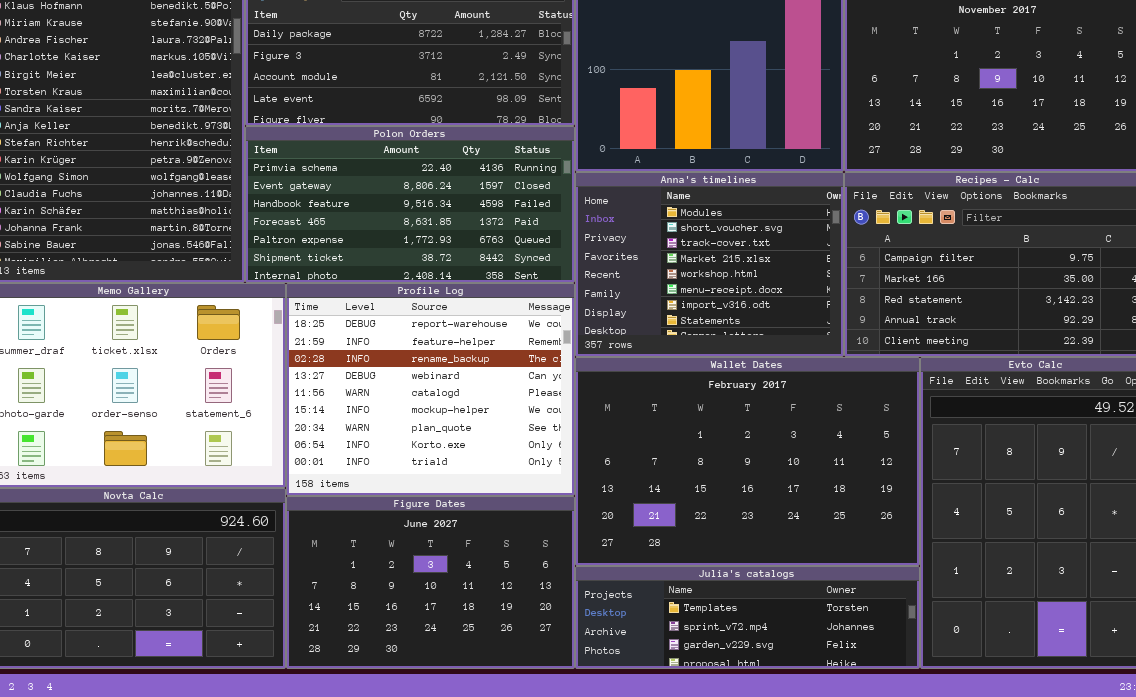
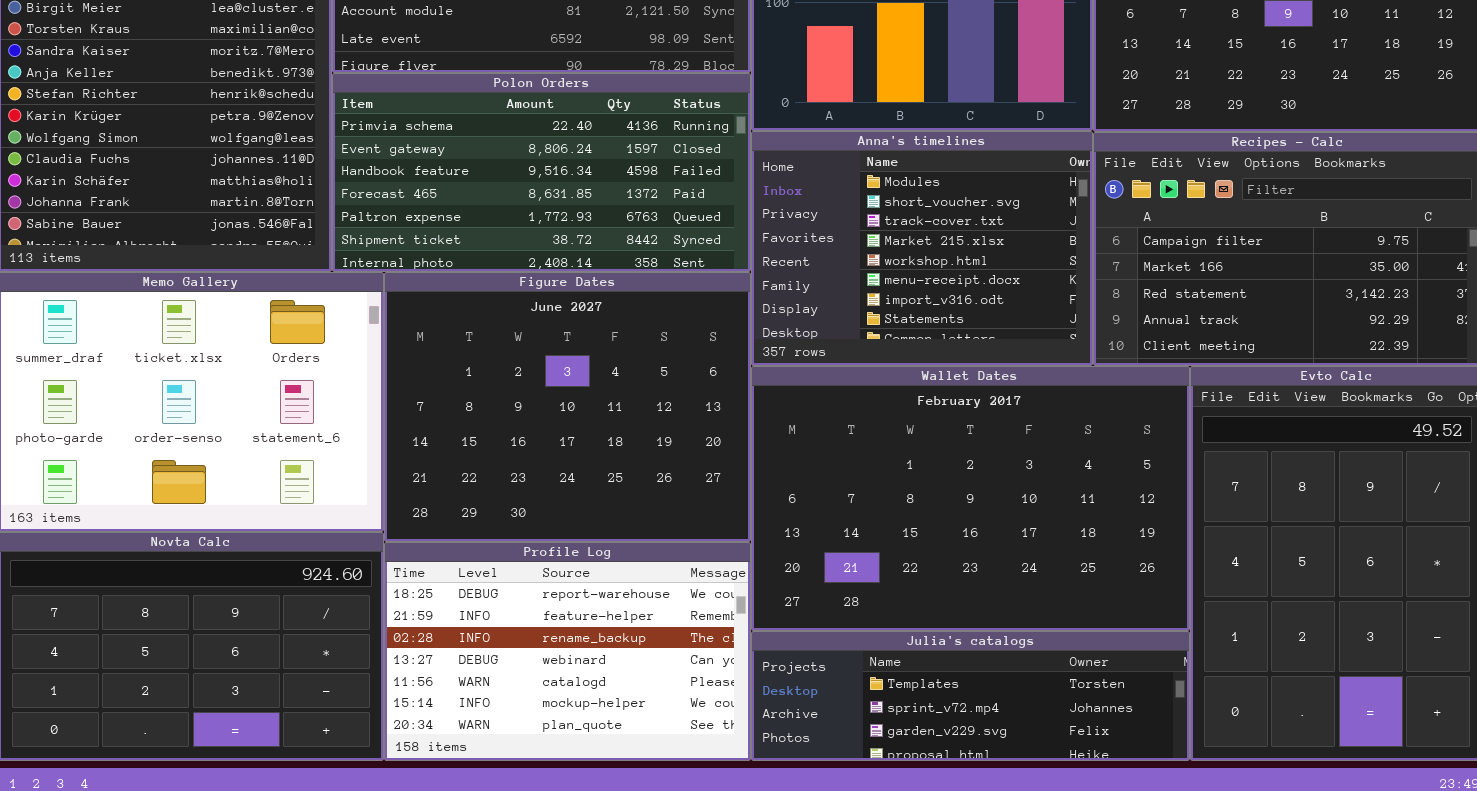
Profile Log: [286,283,575,496] -> [384,542,751,761], moved, resized
Figure Dates: [286,496,575,669] -> [384,272,751,542], moved, resized

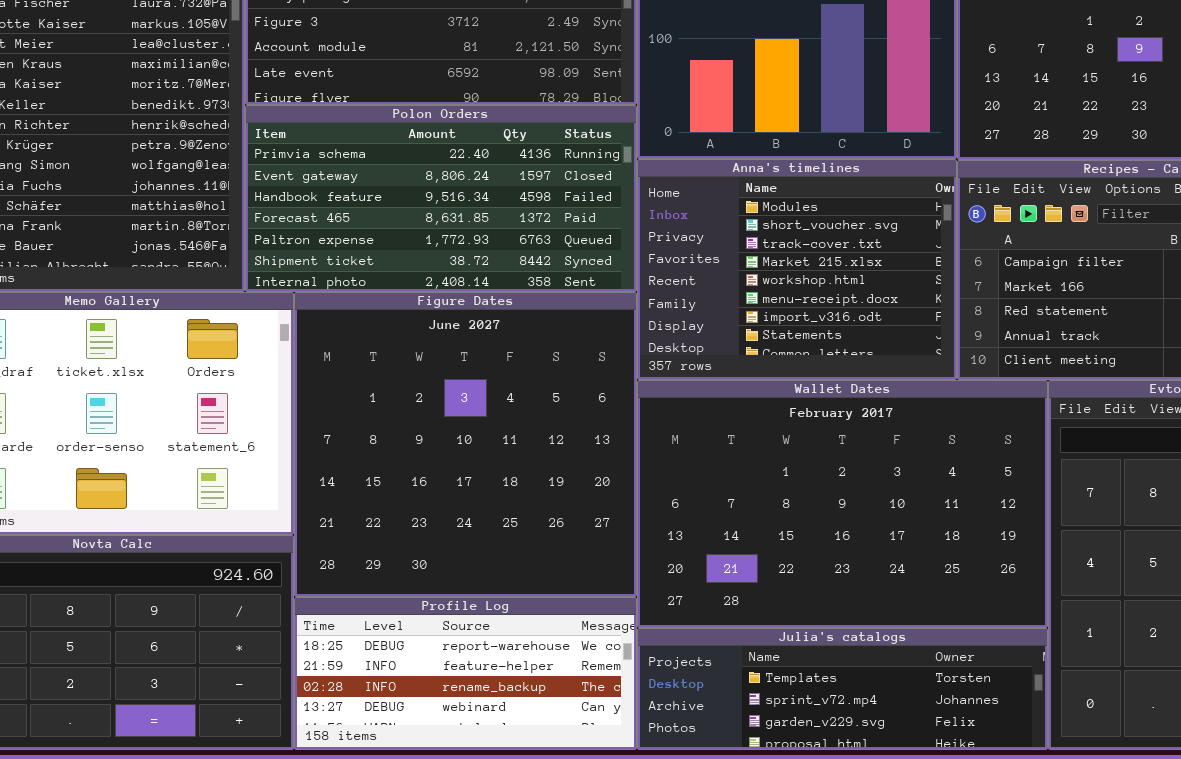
Figure Dates: [384,272,751,542] -> [294,292,637,597], resized
Profile Log: [384,542,751,761] -> [294,597,637,750], resized

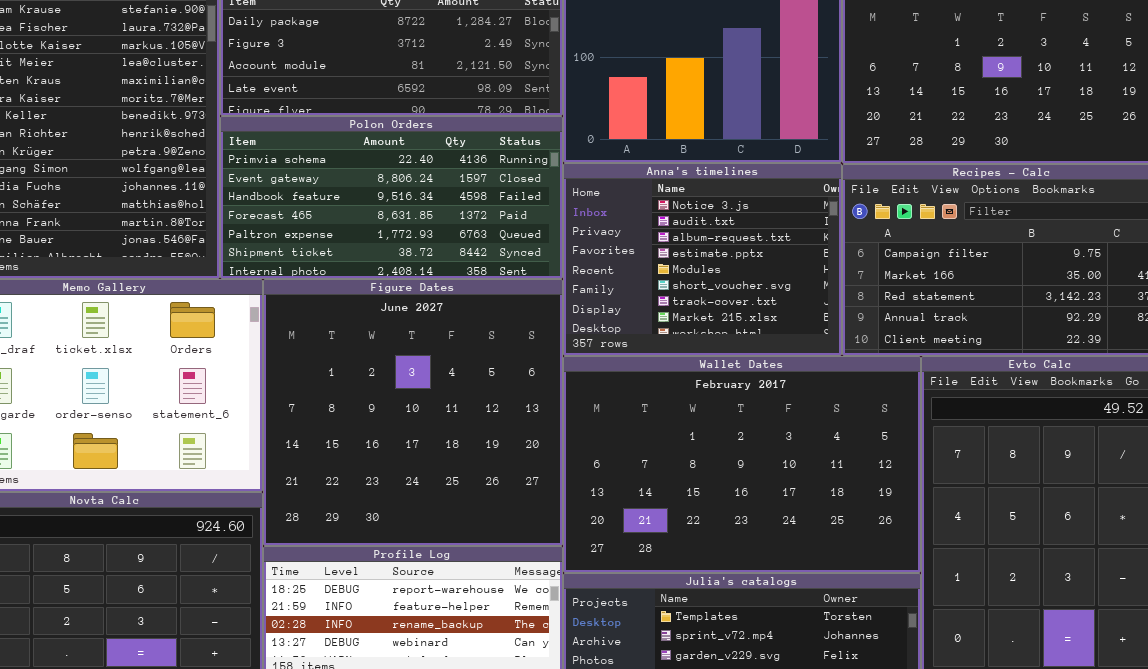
Anna's timelines: [637,159,957,380] -> [563,163,842,356], scrolled up 4 rows

